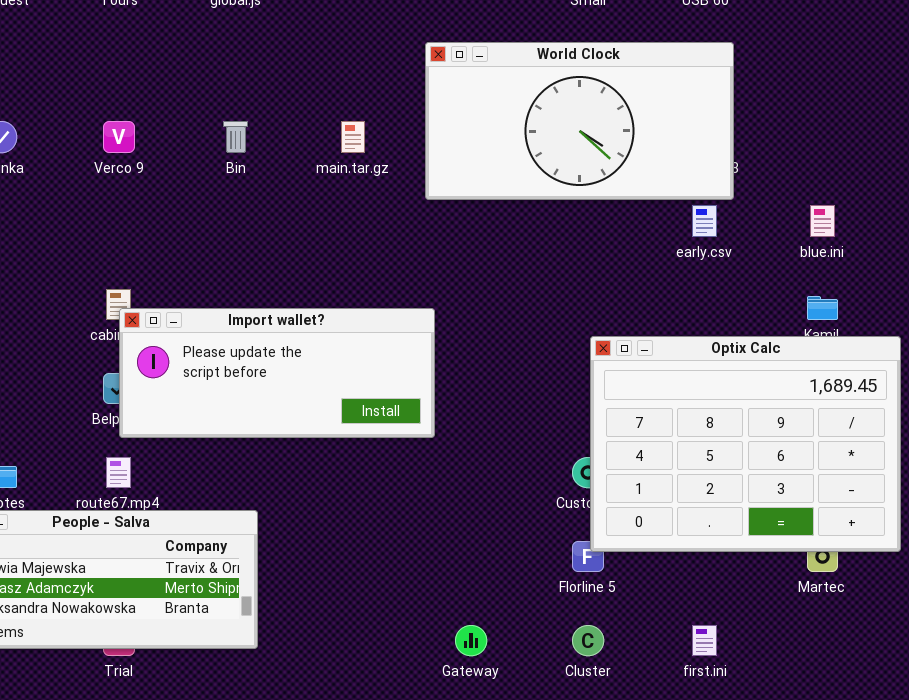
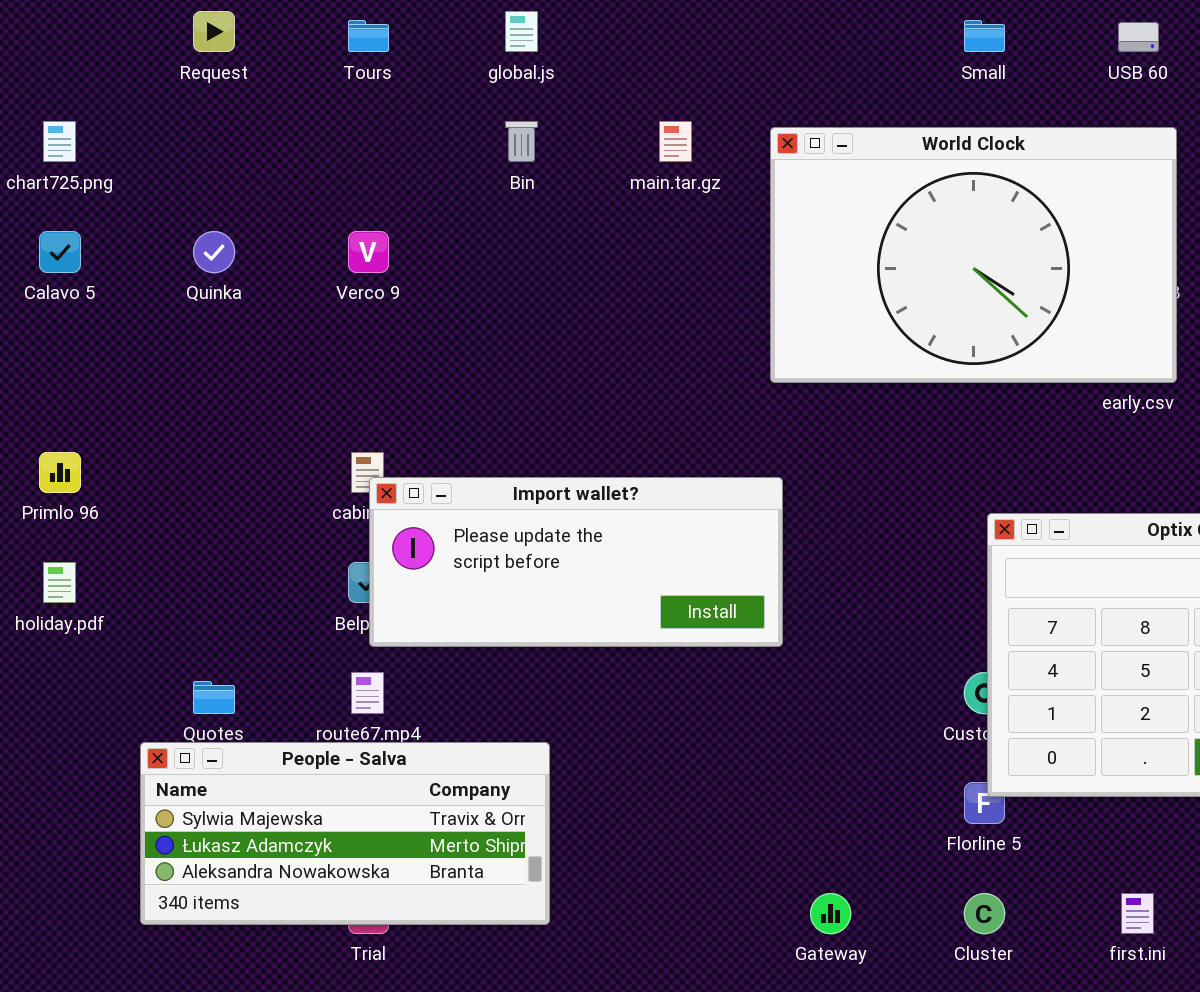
World Clock: [425,42,734,200] -> [770,127,1177,383], resized
Bin: [223,121,248,153] -> [505,121,538,162], moved
main.tar.gz: [341,121,365,153] -> [659,121,692,162], moved

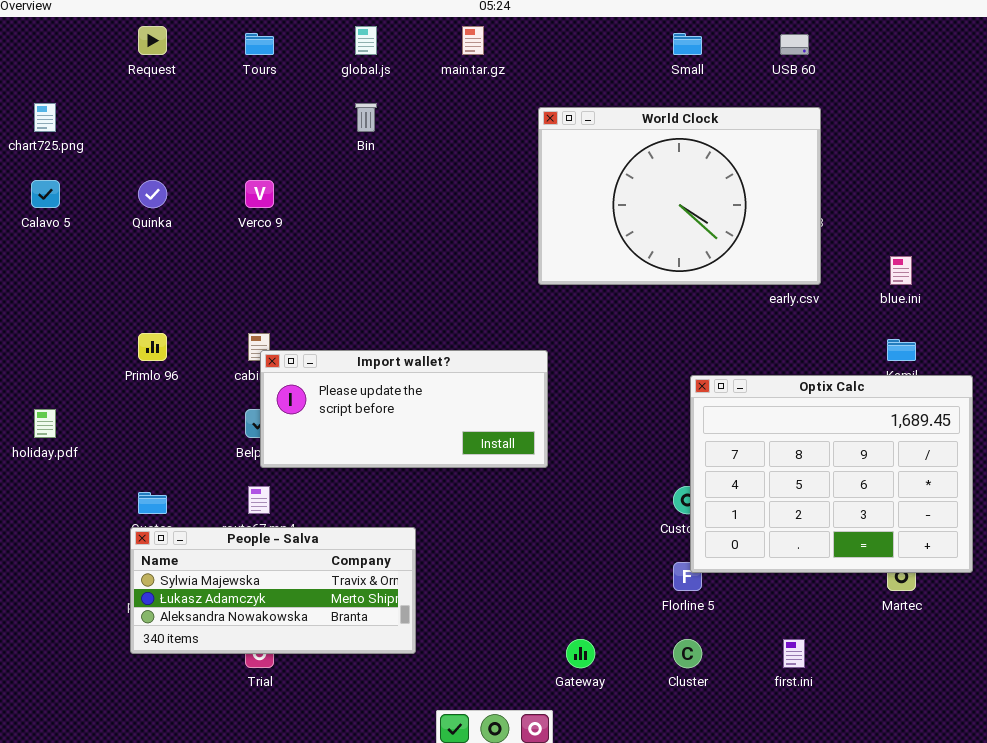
main.tar.gz: [659,121,692,162] -> [462,26,484,55], moved
Primlo 96: [39,452,81,493] -> [138,333,167,361], moved
People - Salva: [140,742,550,925] -> [130,527,416,654], moved

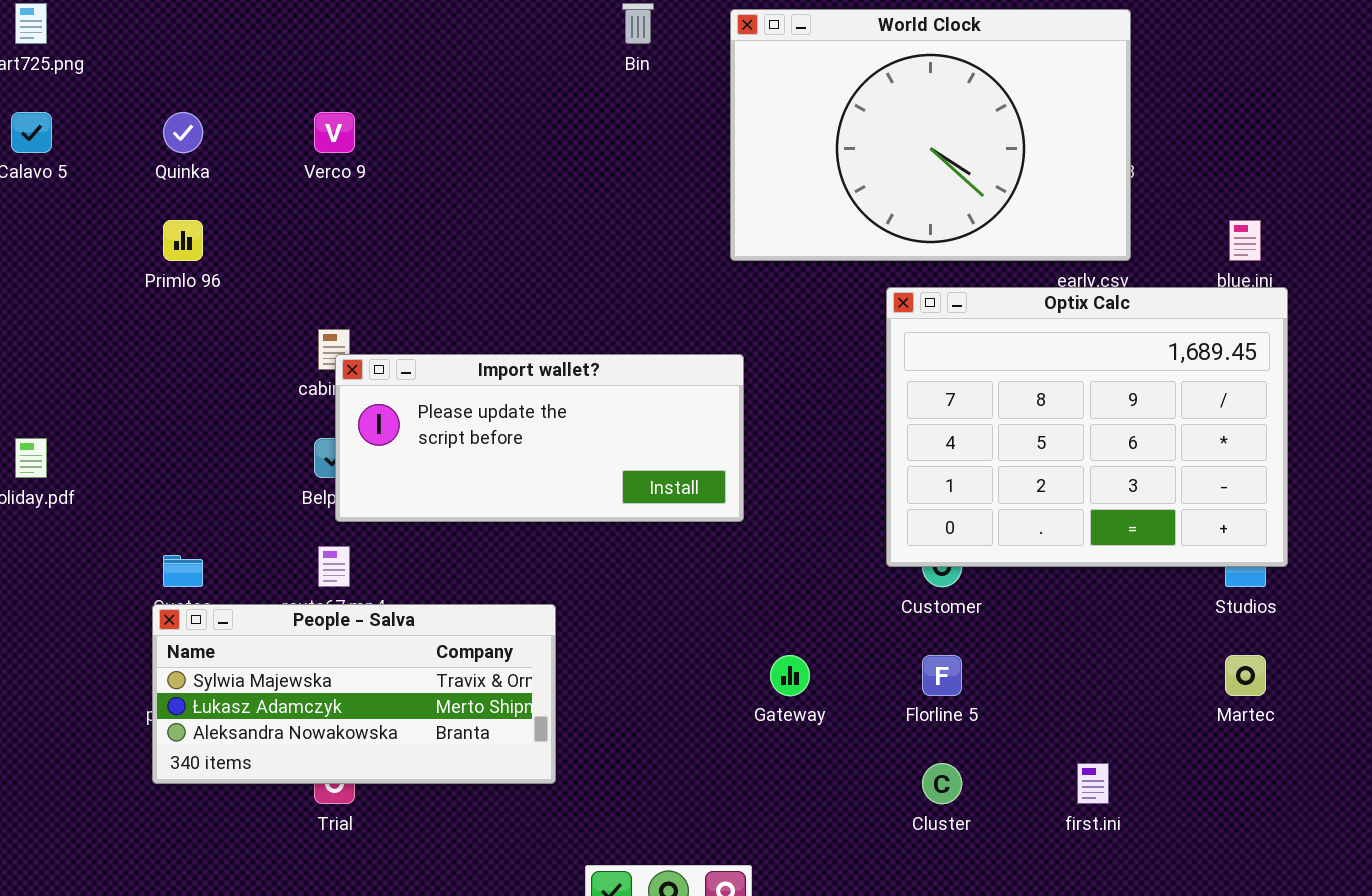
Bin: [355,103,377,132] -> [622,3,654,44], moved
Primlo 96: [138,333,167,361] -> [163,220,203,261], moved
Optix Calc: [690,375,973,573] -> [886,287,1288,567], moved
Gateway: [566,639,595,668] -> [770,655,810,696], moved

